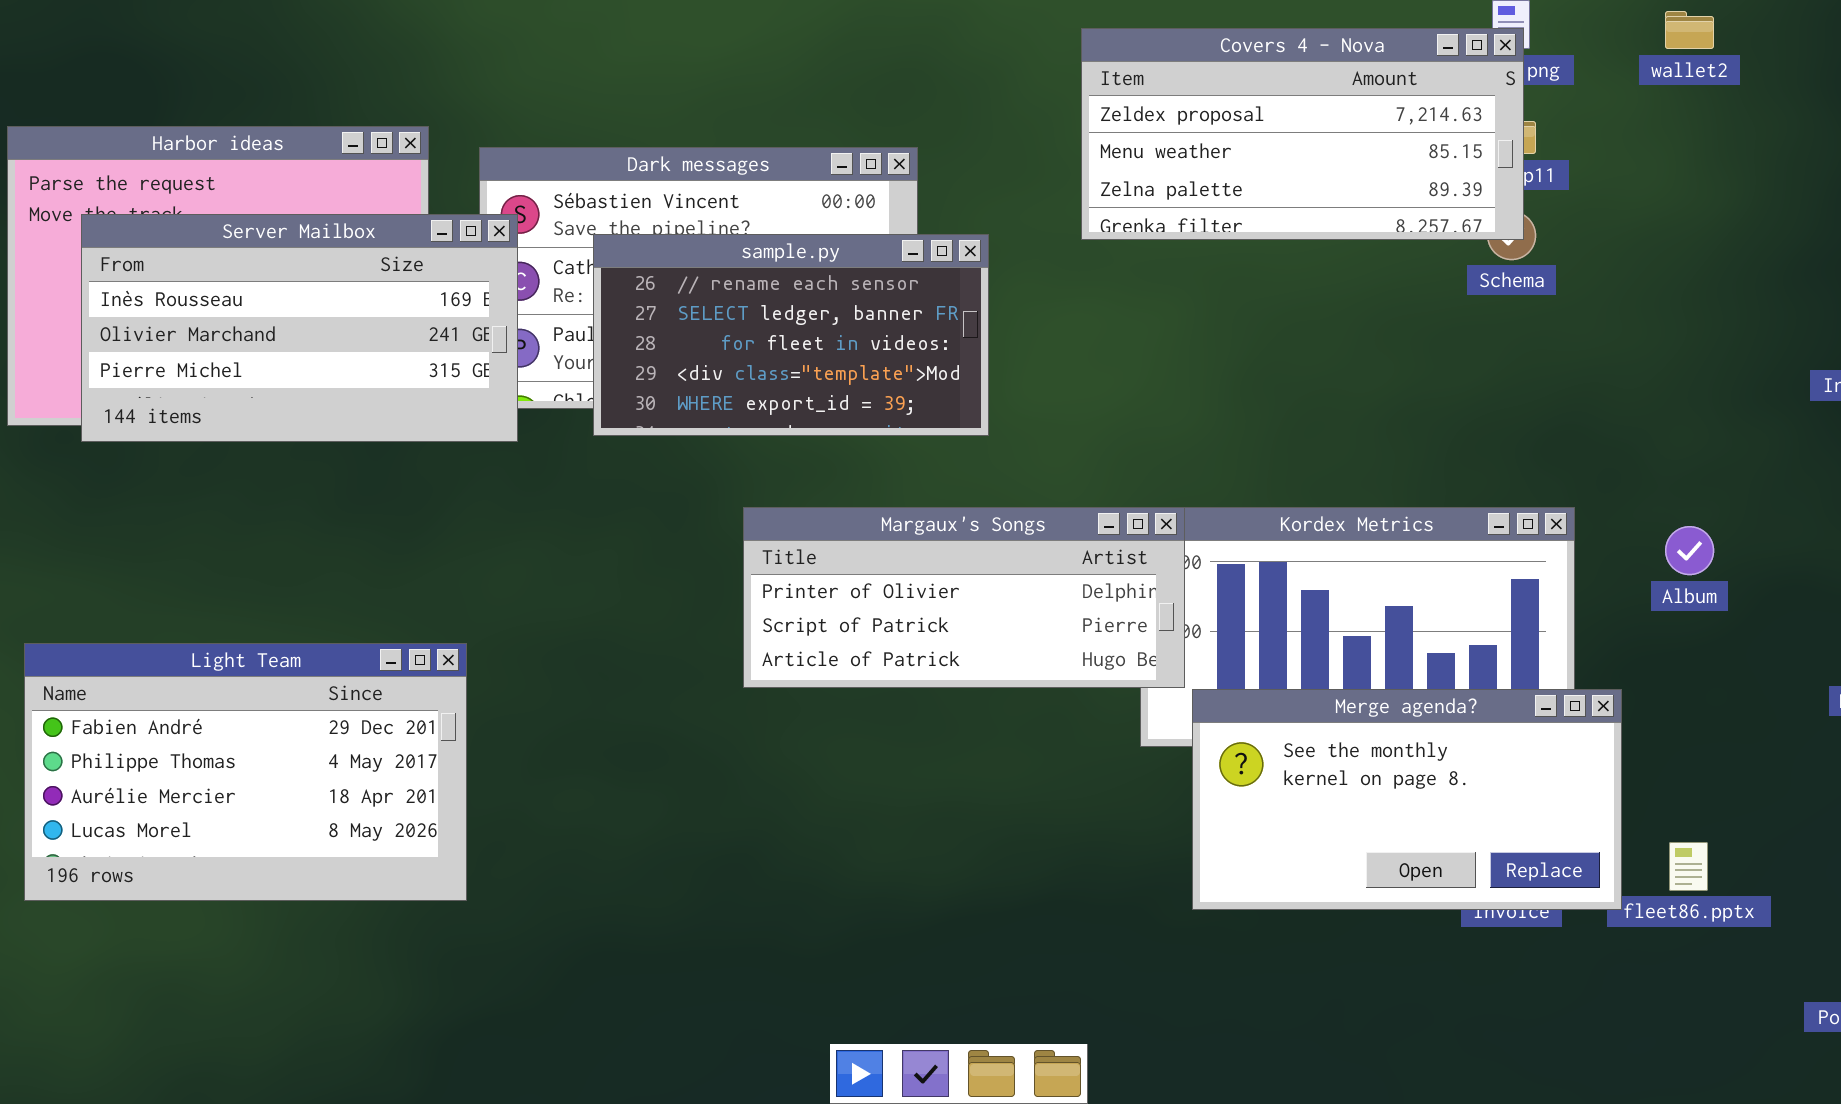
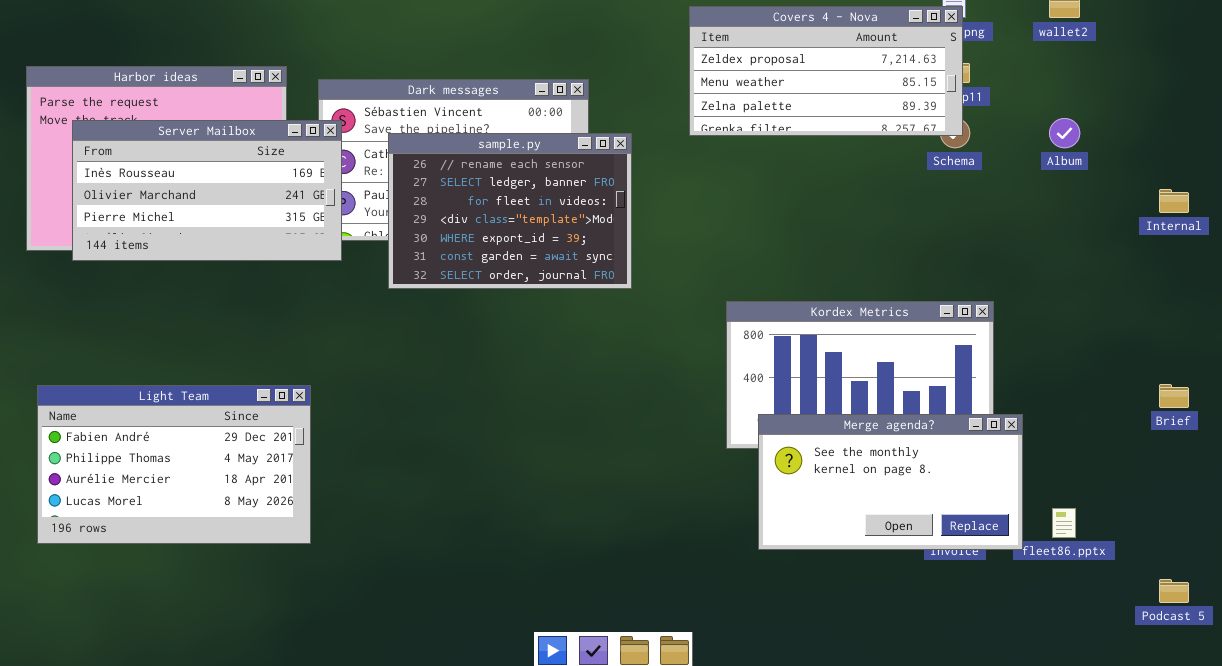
sample.py: [593,234,989,436] -> [388,133,632,289], resized
Margaux's Songs: [743,507,1185,688] -> none, closed
Album: [1665,526,1714,575] -> [1049,118,1080,148], moved

